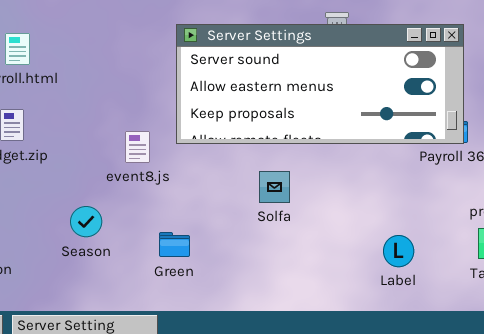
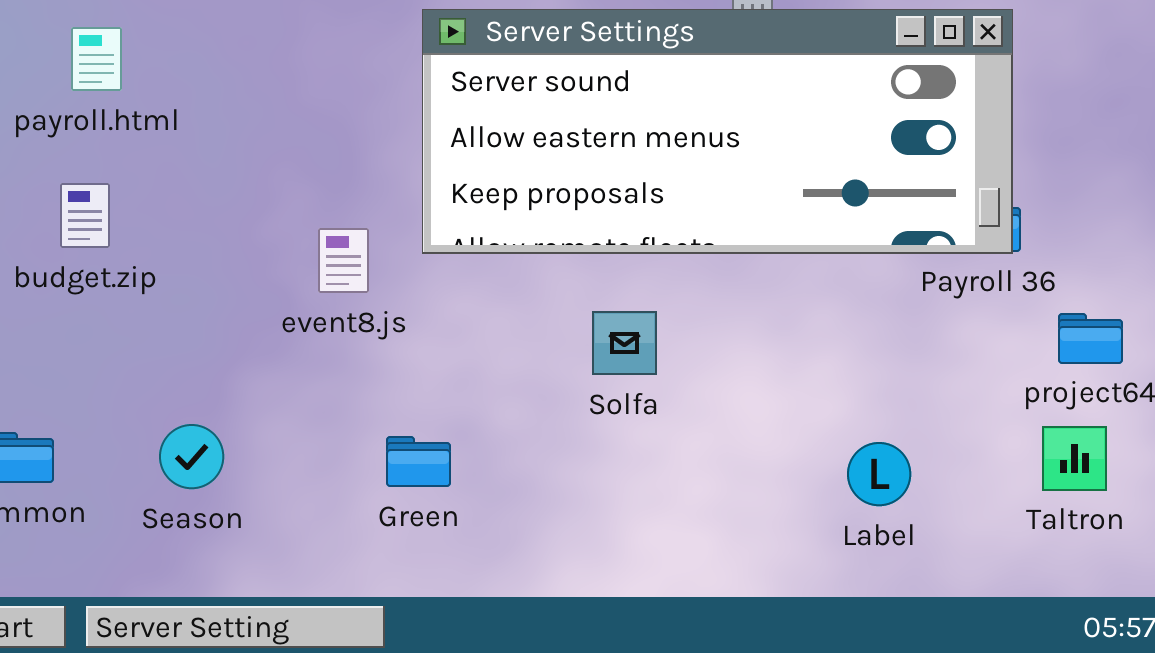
Season: [70,206,102,237] -> [159,424,224,489], moved

